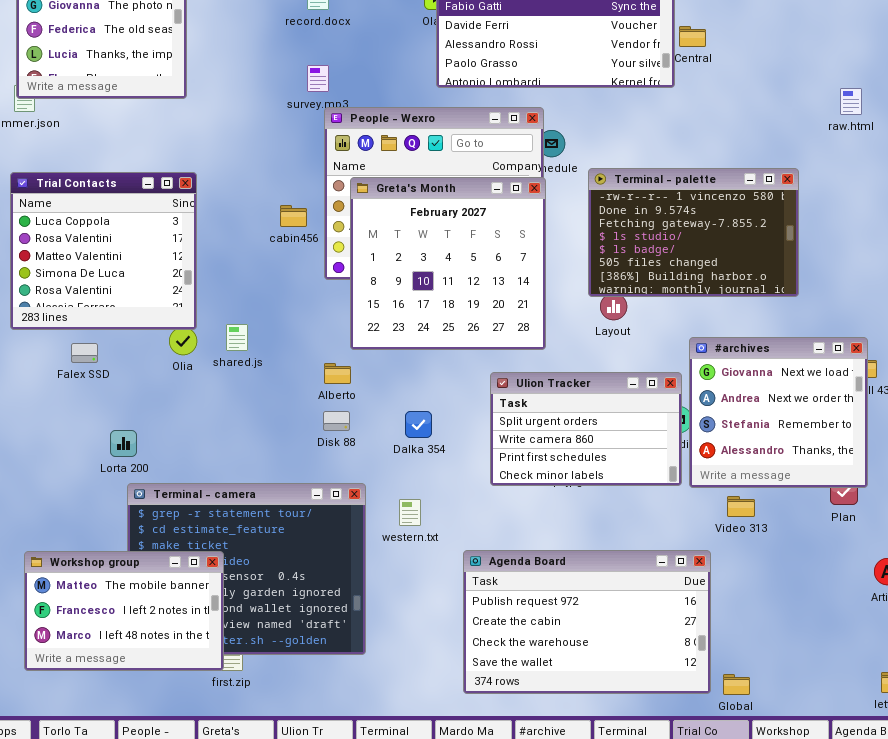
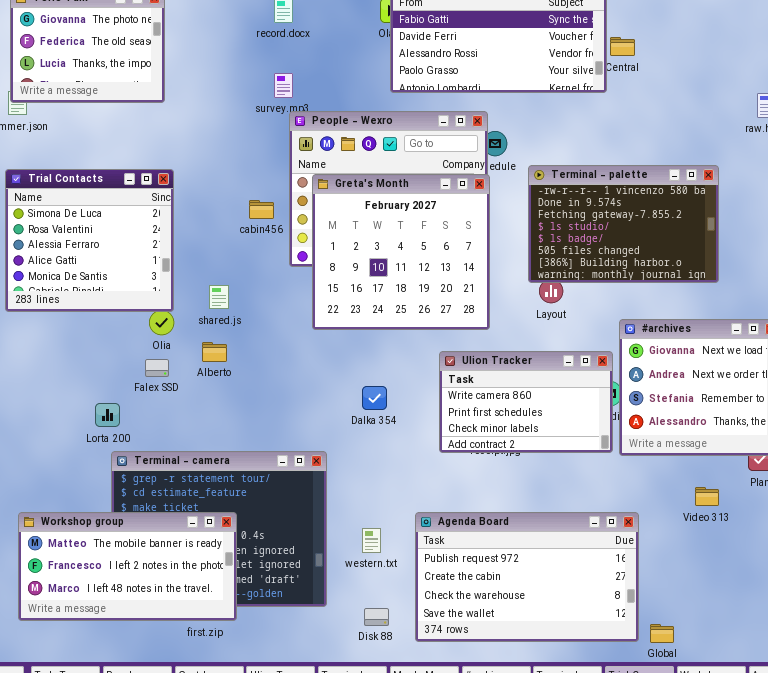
Trial Contacts: [10,172,197,330] -> [5,169,174,312], scrolled down 3 rows
shared.js: [226,324,248,351] -> [209,285,229,309], moved
Falex SSD: [71,343,98,363] -> [145,359,169,377], moved
Alberto: [324,363,351,384] -> [202,342,227,362], moved
Ulion Tracker: [490,372,682,486] -> [439,351,613,453], scrolled down 1 row
Disk 88: [323,411,350,431] -> [364,608,389,626], moved
Video 313: [727,496,755,517] -> [695,487,719,506], moved
western.txt: [399,499,421,526] -> [362,528,381,553], moved
Workshop group: [24,551,224,671] -> [18,512,237,621], resized

